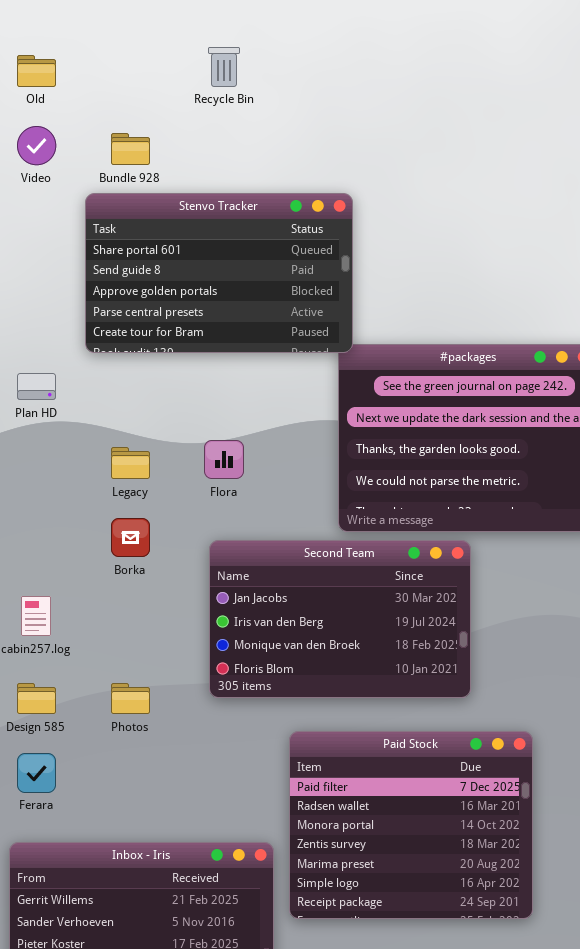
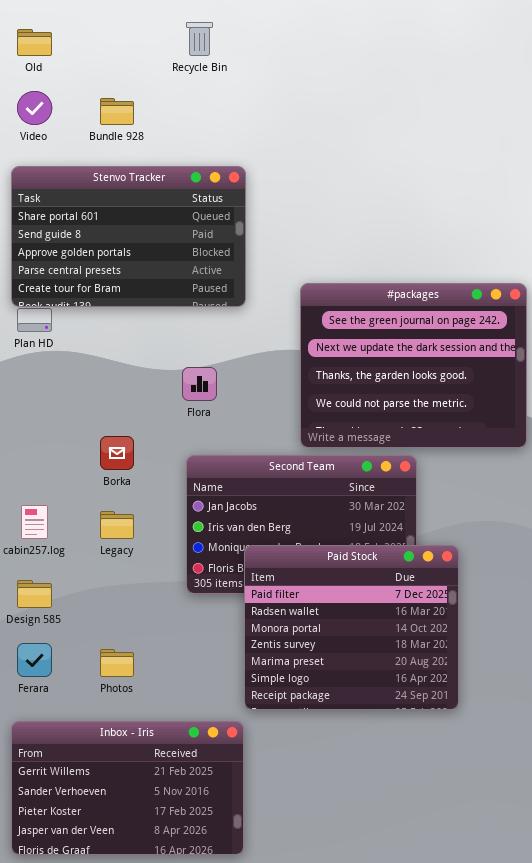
Stenvo Tracker: [85,193,353,353] -> [11,166,246,307], moved
Legacy: [111,447,150,479] -> [100,511,134,539], moved
Photos: [111,683,150,714] -> [100,649,134,677], moved
Paid Stock: [289,731,533,919] -> [244,545,459,710], moved

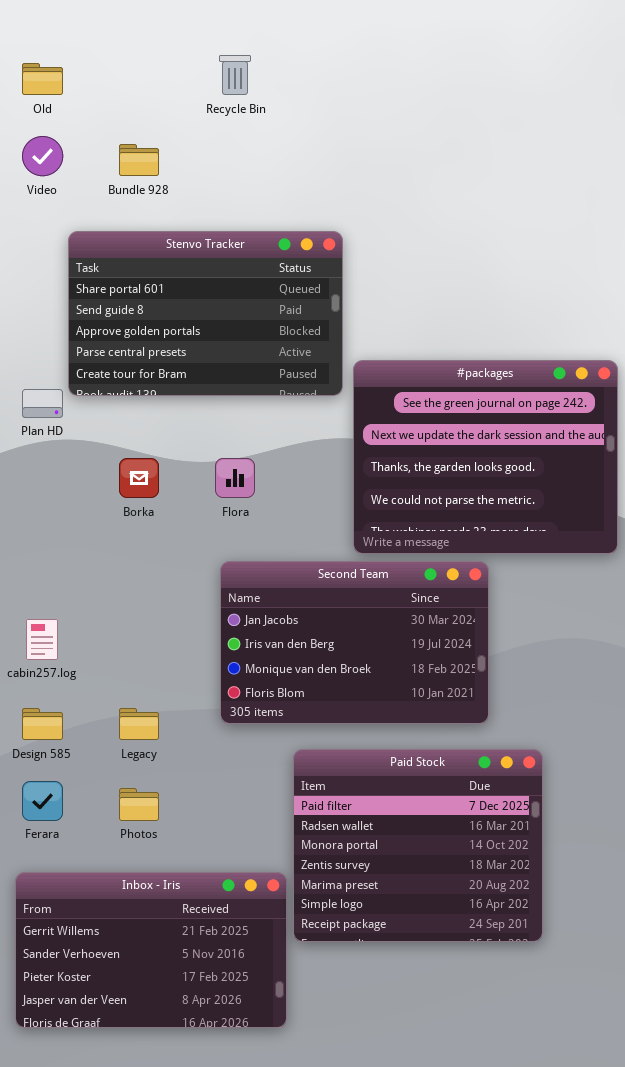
Stenvo Tracker: [11,166,246,307] -> [68,231,343,396], moved
Borka: [100,436,134,470] -> [119,458,159,498], moved
Legacy: [100,511,134,539] -> [119,708,159,740], moved
Paid Stock: [244,545,459,710] -> [293,749,543,942], moved

